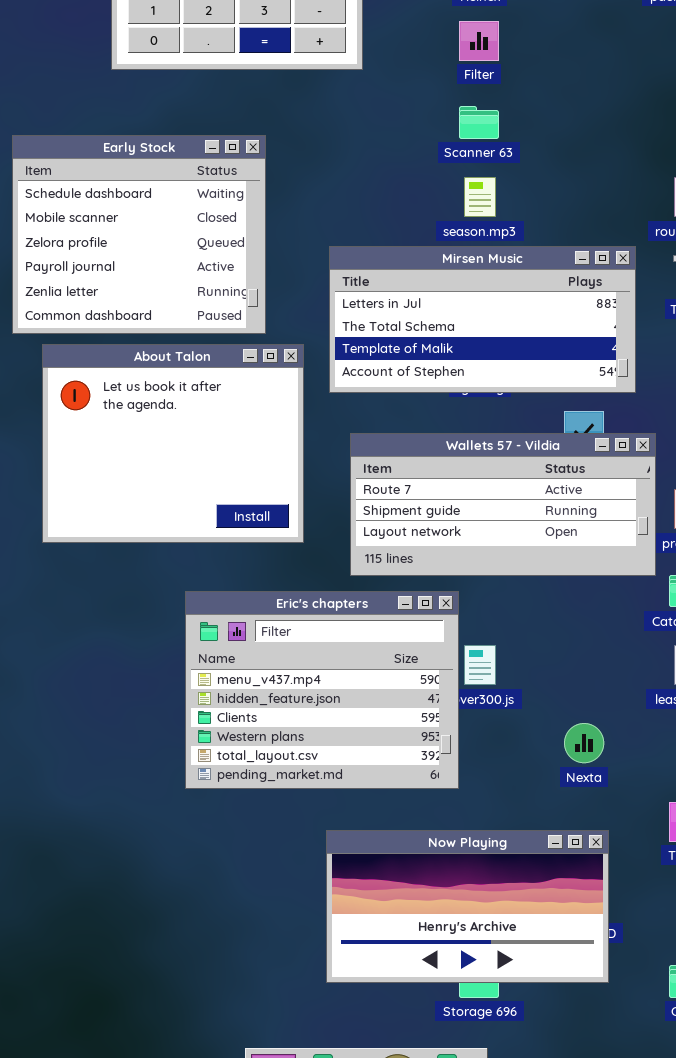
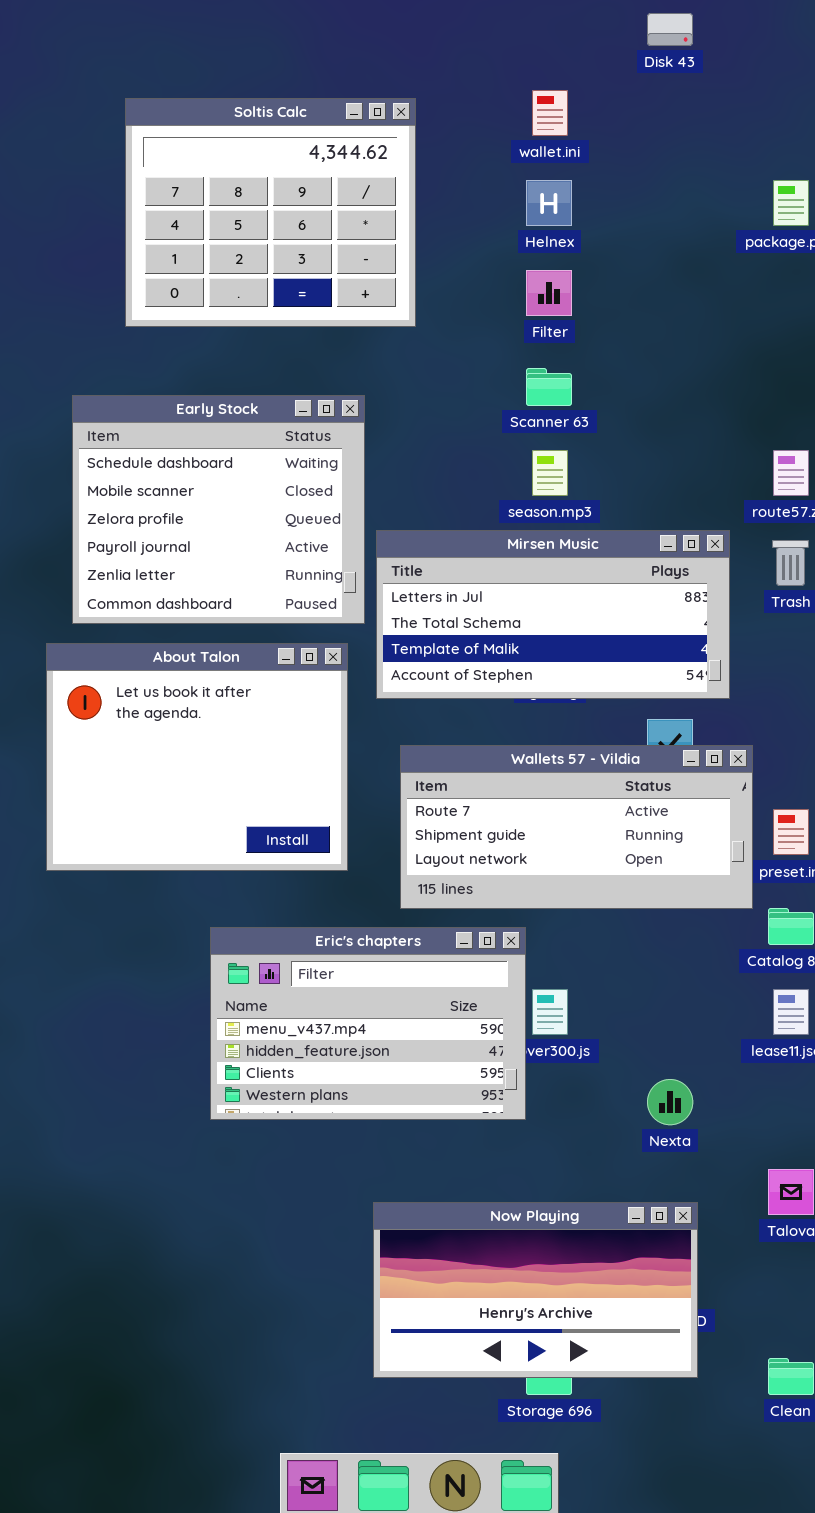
Early Stock: [12,135,266,334] -> [72,395,365,624], moved
Eric's chapters: [185,591,459,789] -> [210,927,526,1120], resized

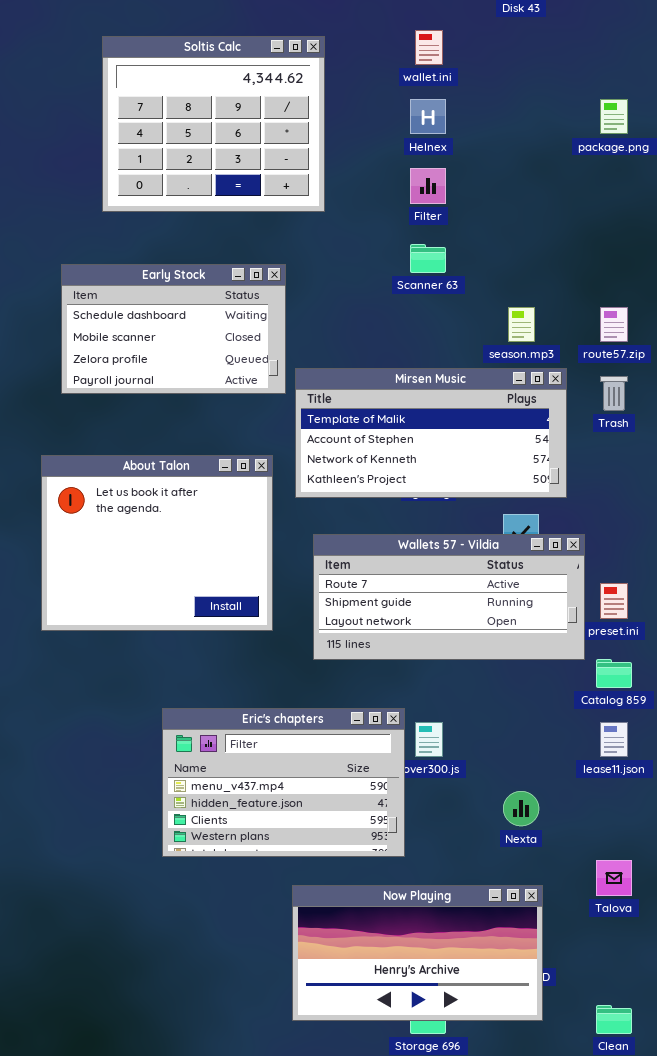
Early Stock: [72,395,365,624] -> [61,264,286,394], resized
season.mp3: [532,450,568,496] -> [508,307,535,342], moved
Mirsen Music: [376,530,730,699] -> [295,368,567,498], scrolled down 2 rows
Eric's chapters: [210,927,526,1120] -> [162,708,405,857], moved

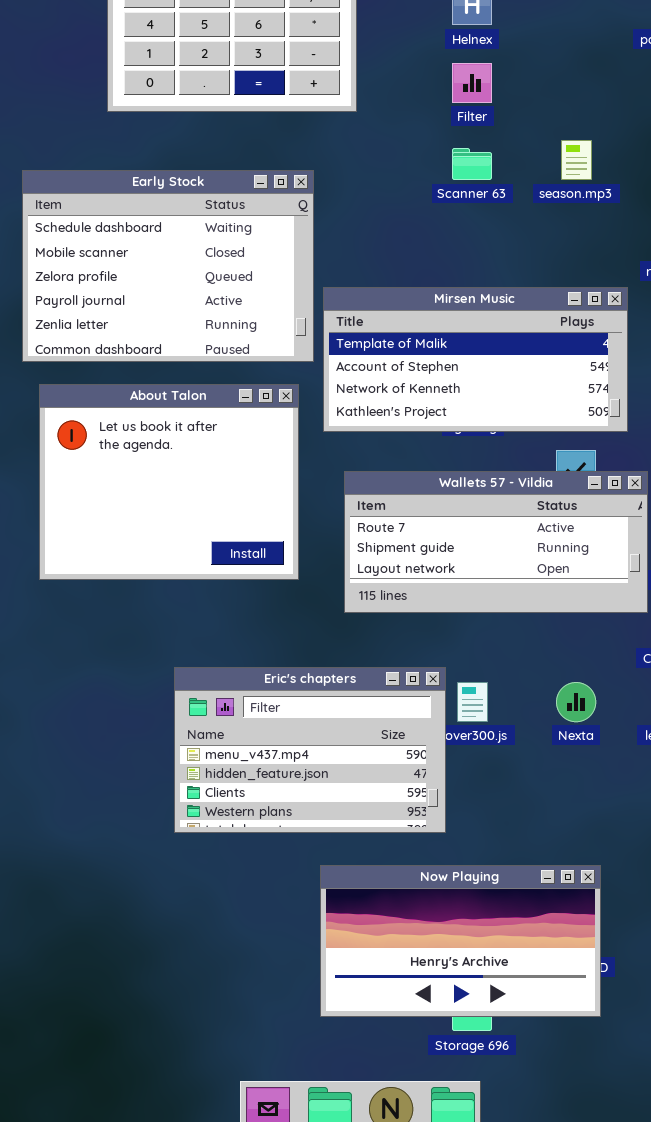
Early Stock: [61,264,286,394] -> [22,170,314,362], resized
season.mp3: [508,307,535,342] -> [561,140,592,180], moved
Nexta: [503,791,539,826] -> [556,682,596,722], moved

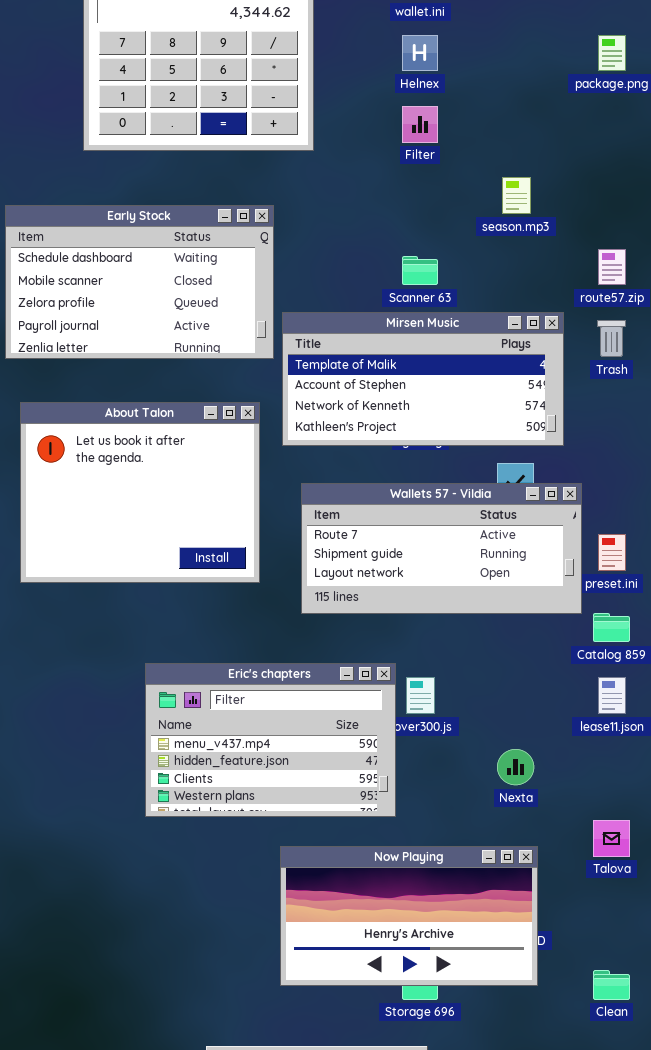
Scanner 63: [452,148,492,180] -> [402,256,438,285], moved
Early Stock: [22,170,314,362] -> [5,205,274,359], resized
Nexta: [556,682,596,722] -> [497,749,534,785], moved

